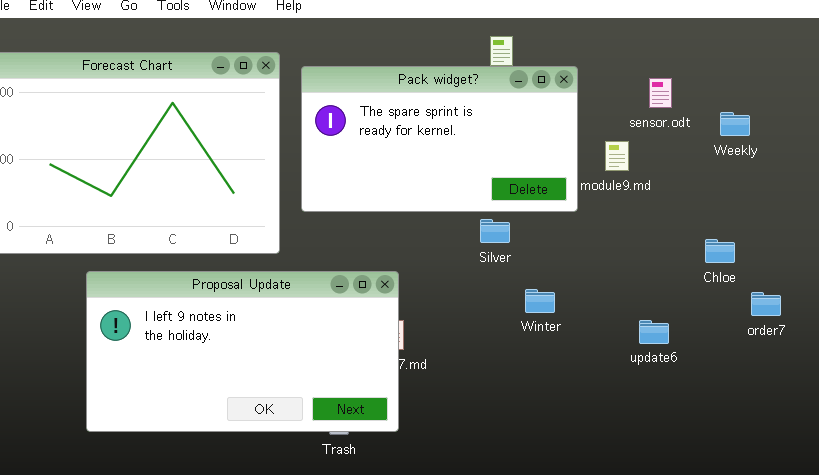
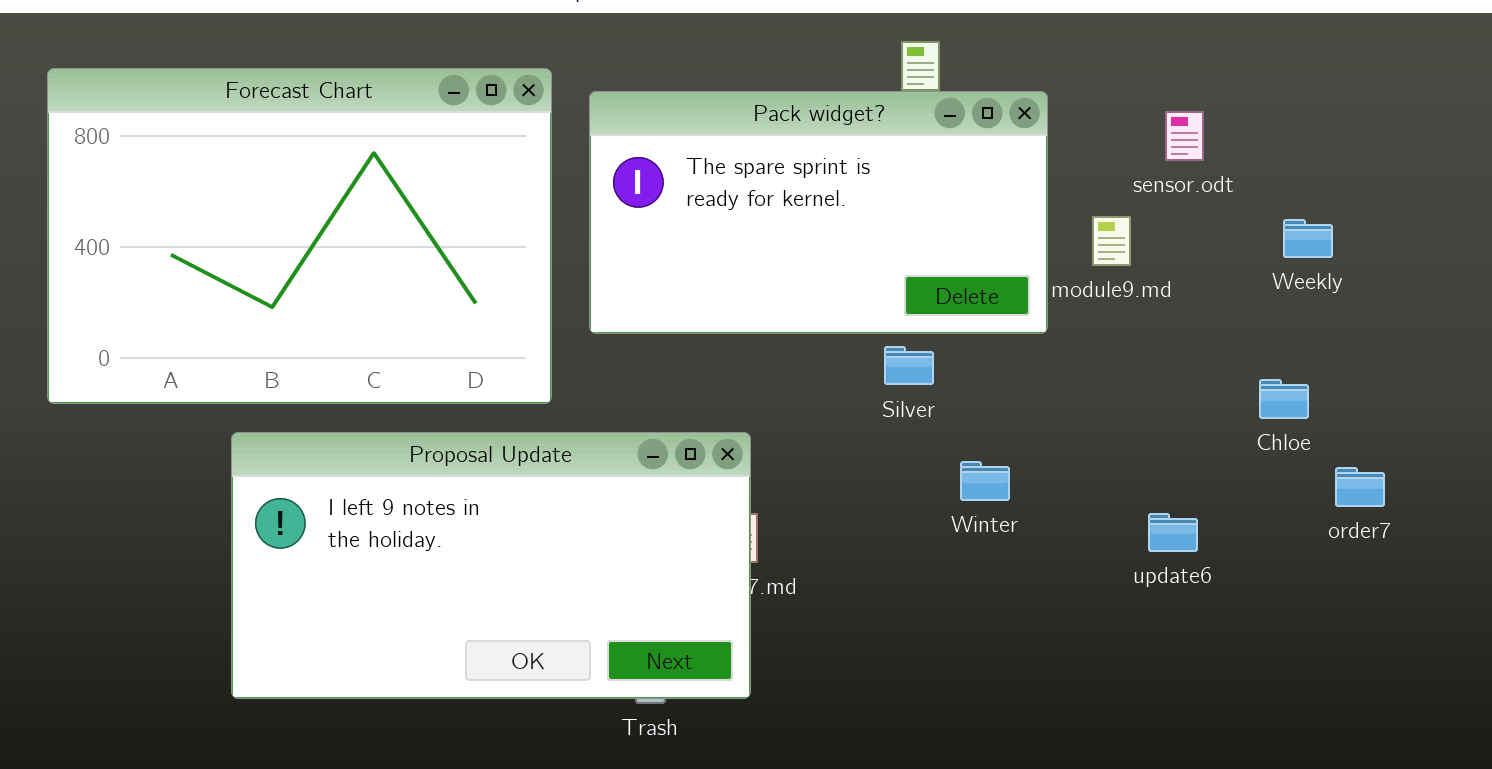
Weekly: [720,112,750,136] -> [1283,219,1333,258], moved

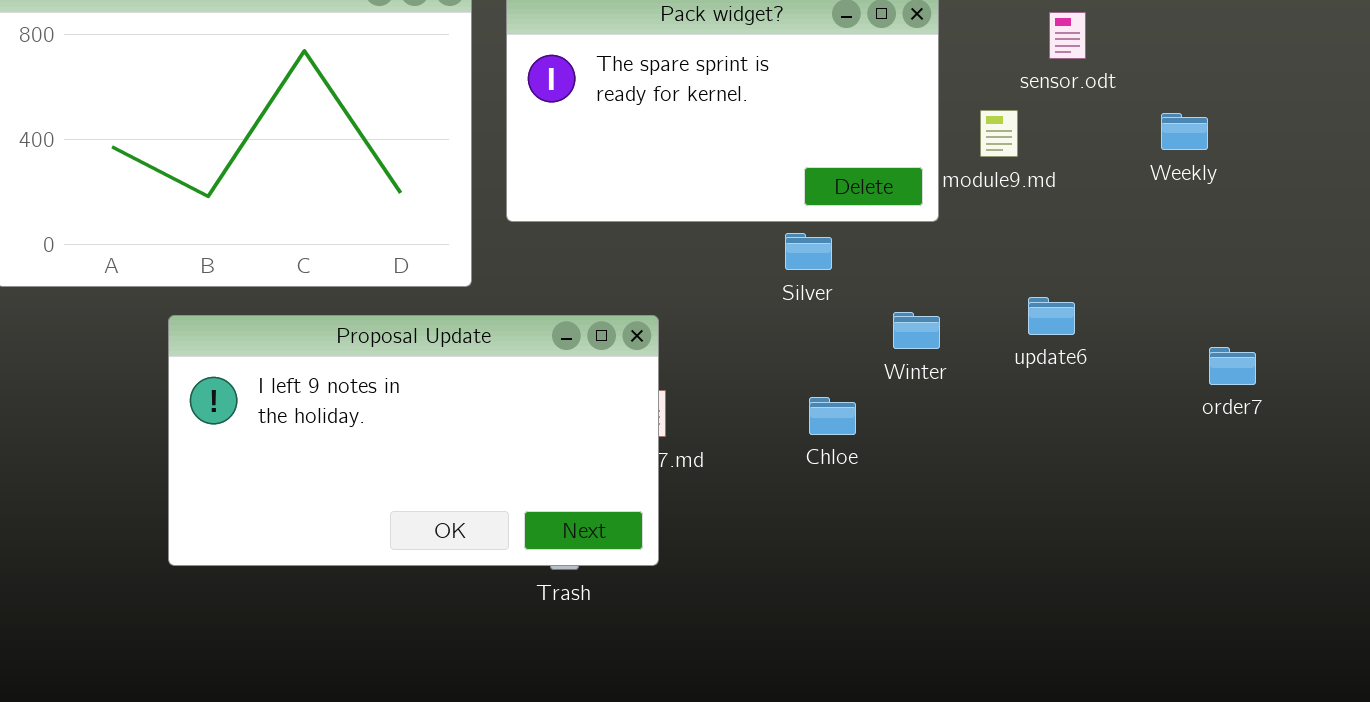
Chloe: [1259,379,1309,419] -> [809,397,856,435], moved
Winter: [960,461,1010,501] -> [893,312,940,349], moved
update6: [1148,513,1198,552] -> [1028,297,1075,335], moved

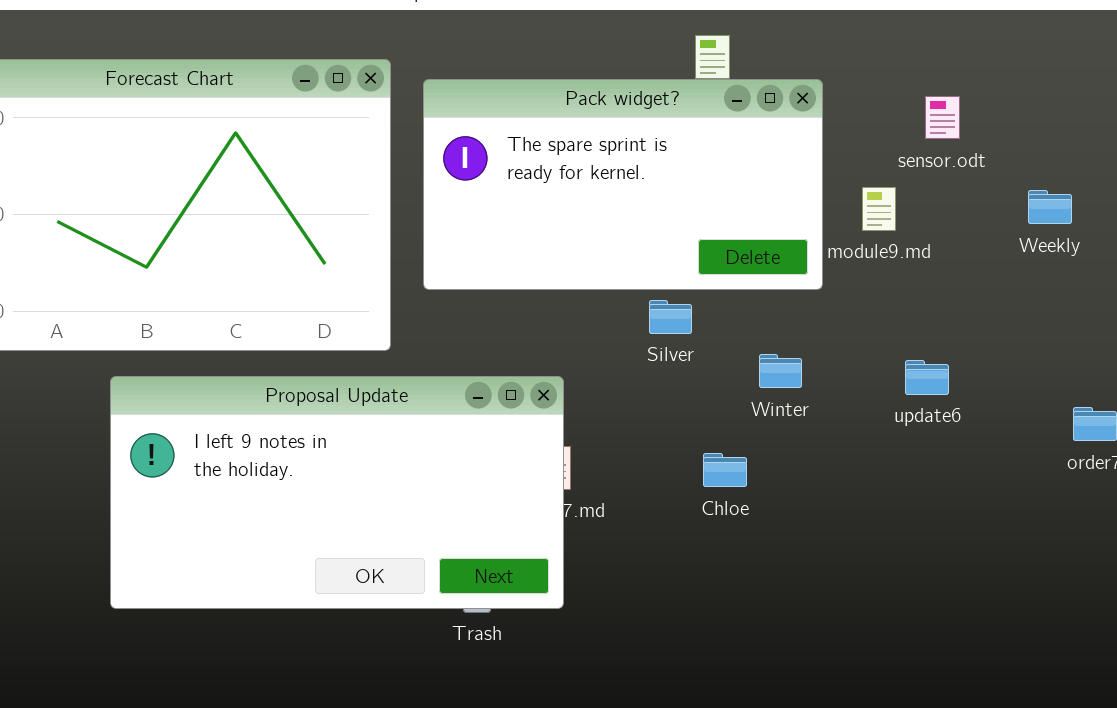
Silver: [785,233,832,270] -> [649,300,692,334], moved
Winter: [893,312,940,349] -> [759,354,802,388], moved

